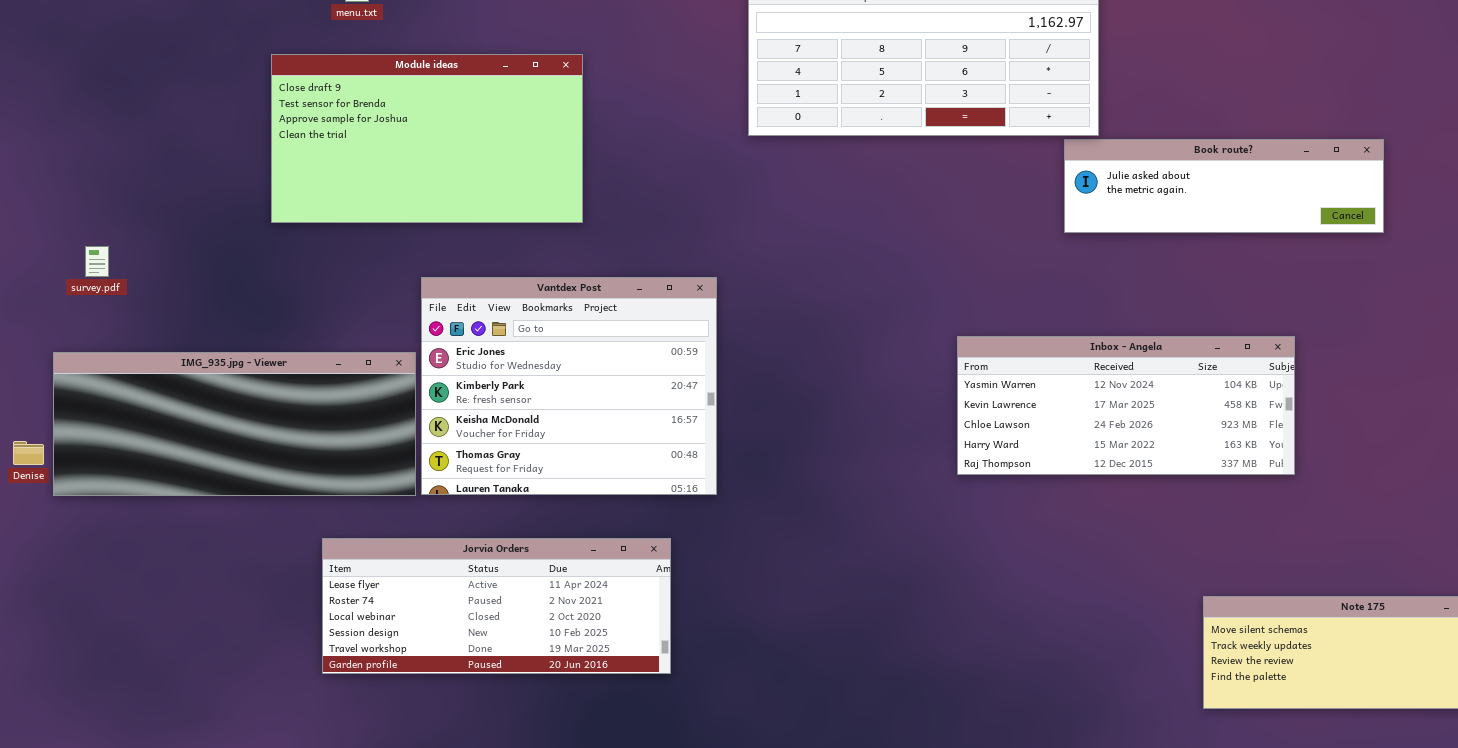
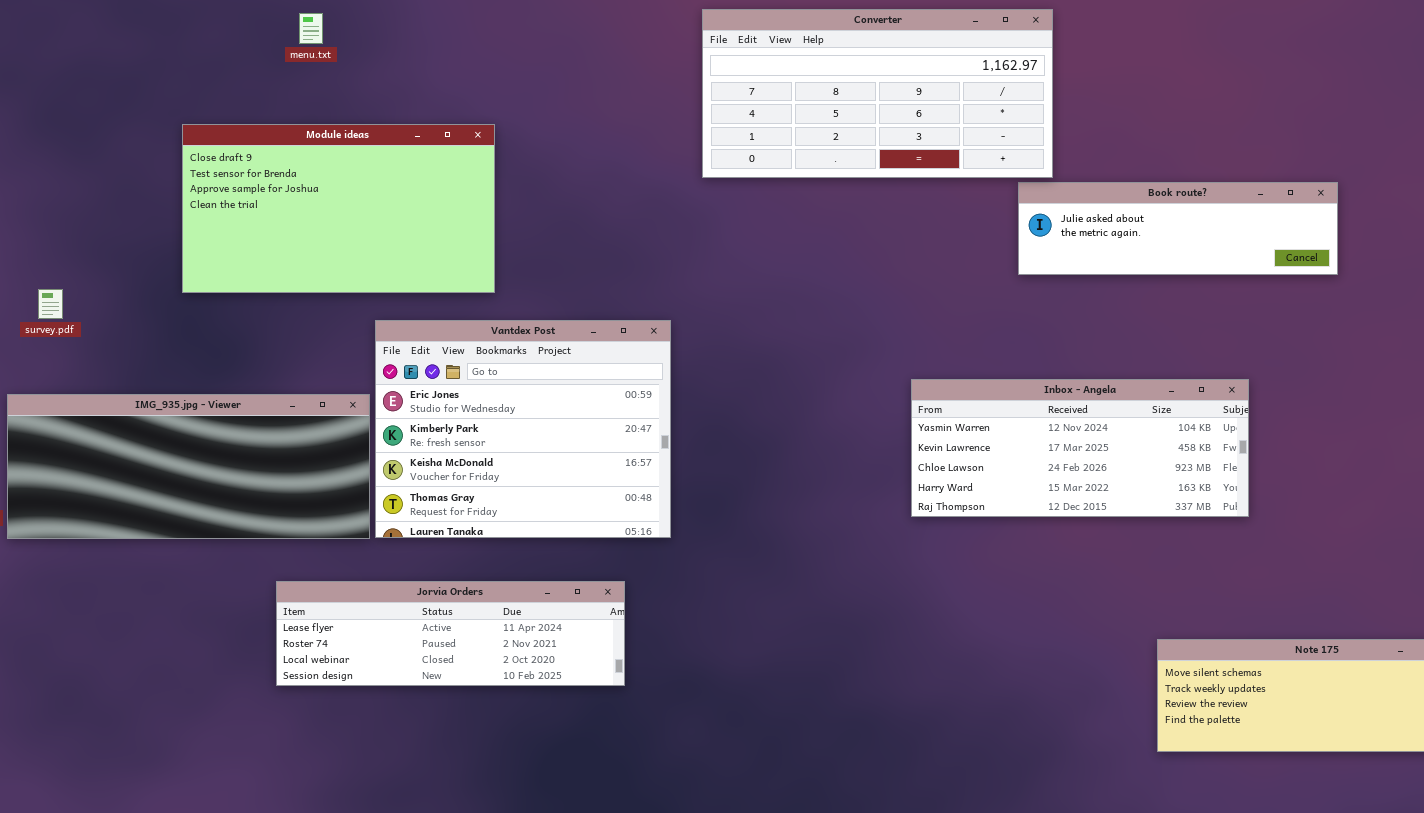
Module ideas: [271,54,583,223] -> [182,124,495,293], moved
Jorvia Orders: [322,538,671,674] -> [276,581,625,686], resized

